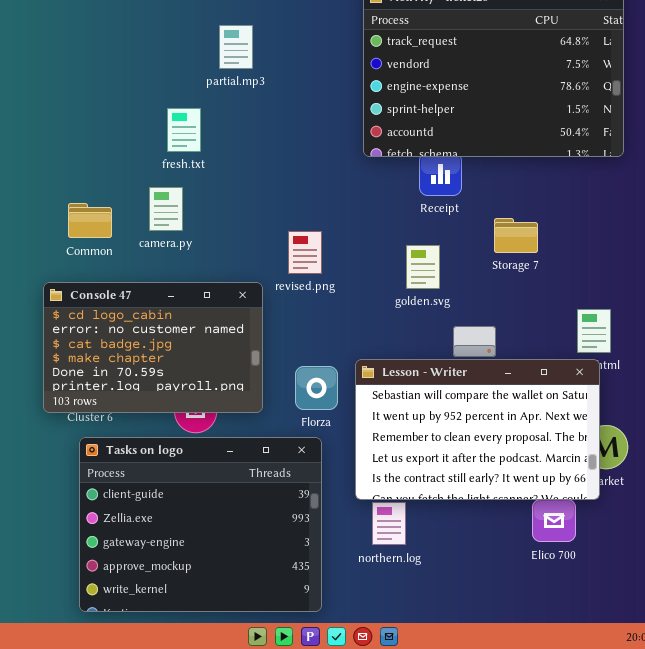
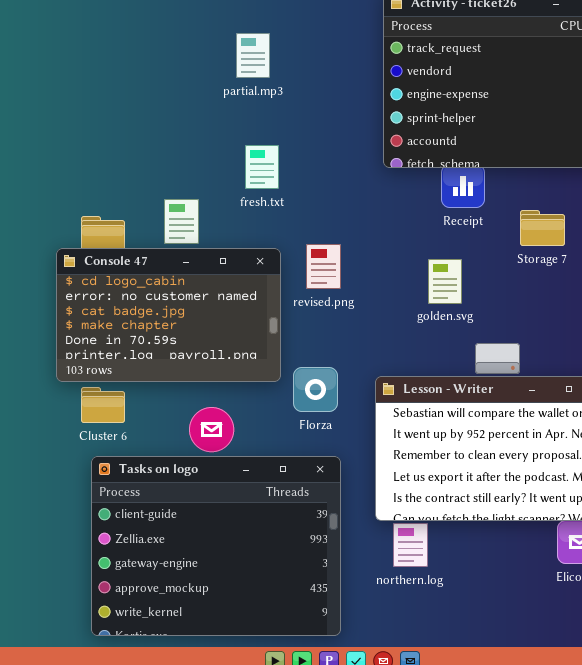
fresh.txt: [167,108,201,152] -> [245,145,279,189], moved
Storage 7: [494,218,538,253] -> [520,210,565,246], moved
Console 47: [43,282,263,413] -> [56,248,281,382], moved
Florza: [295,366,338,410] -> [293,367,338,412], moved

